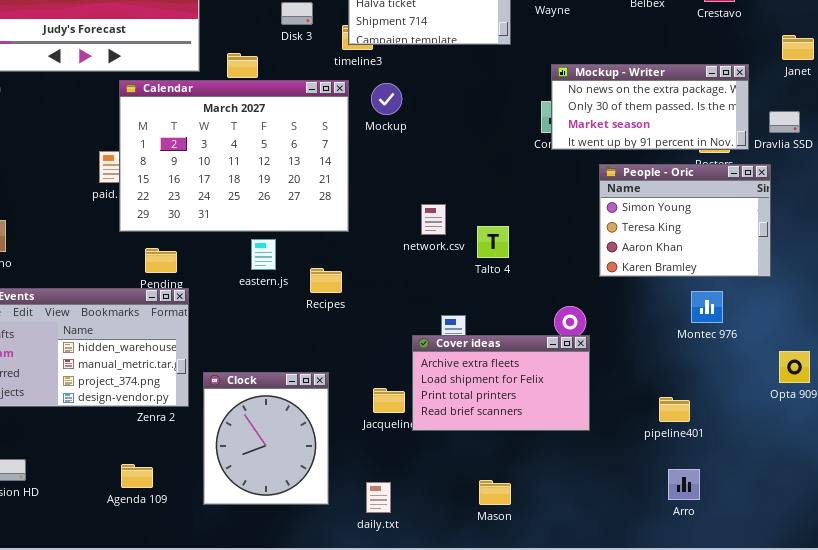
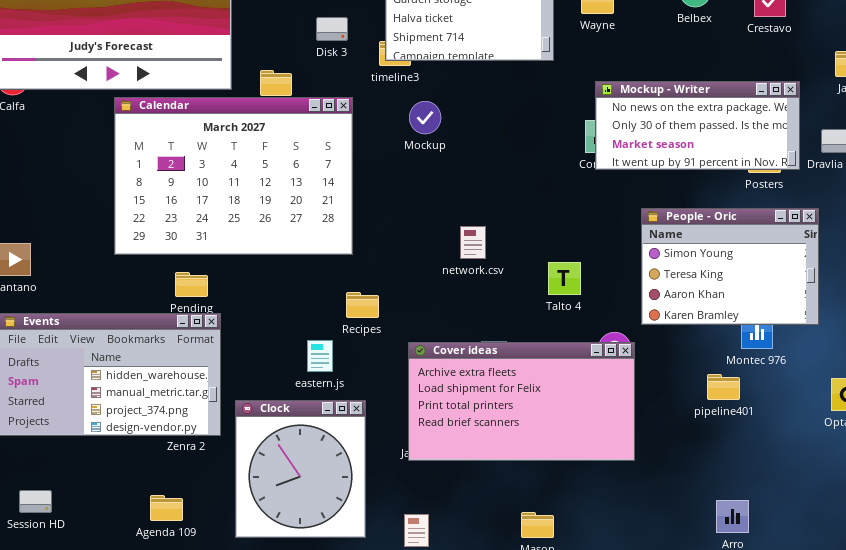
Calendar: [119,80,349,232] -> [114,97,353,255], moved
People - Oric: [599,164,771,277] -> [641,208,819,325], moved
Talto 4: [477,226,509,258] -> [548,262,581,295], moved
eastern.js: [251,239,276,270] -> [307,340,333,372], moved
Cover ideas: [412,335,590,431] -> [408,342,635,461], resized
pipeline401: [659,397,690,422] -> [707,374,740,400], moved

